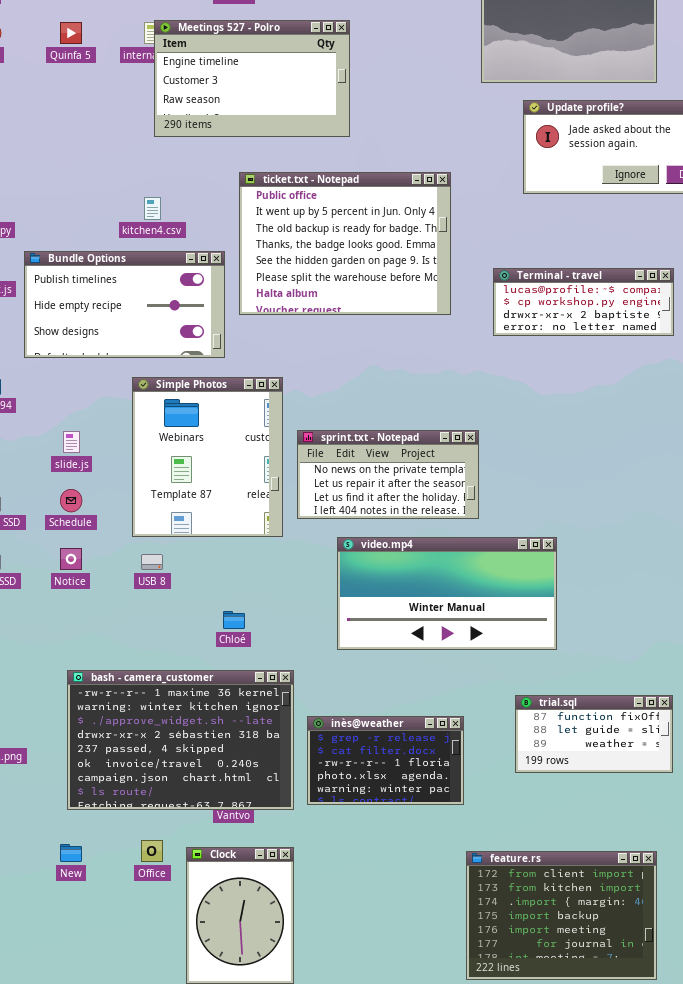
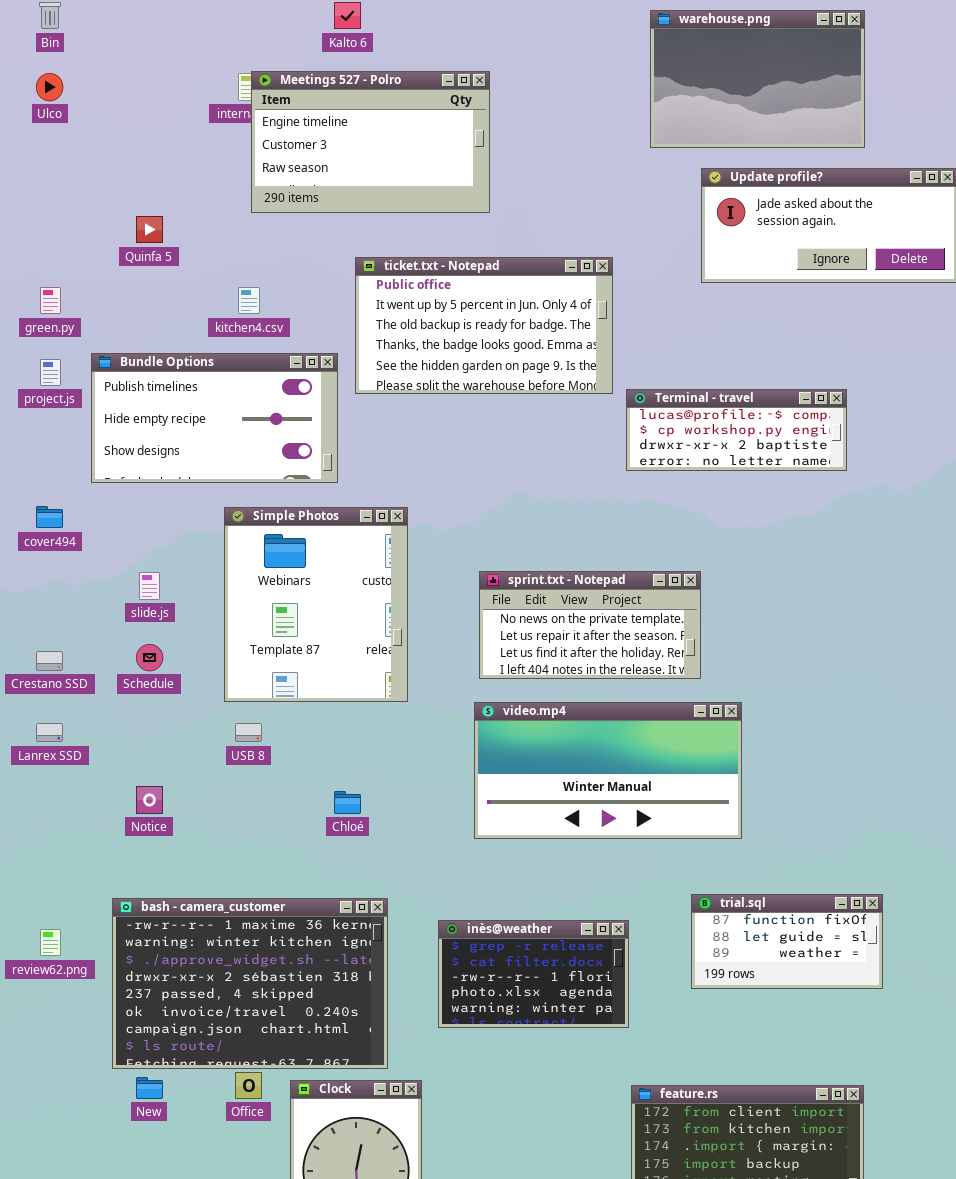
Quinfa 5: [60,22,82,44] -> [136,216,163,243], moved
ticket.txt - Notepad: [239,172,451,315] -> [355,257,613,394], resized
Terminal - travel: [493,268,674,336] -> [626,389,847,471], moved
sprint.txt - Notepad: [297,430,479,519] -> [479,571,701,679], moved
Notice: [60,548,82,570] -> [136,786,163,814], moved
bash - camera_customer: [67,670,294,810] -> [112,898,388,1069], moved

